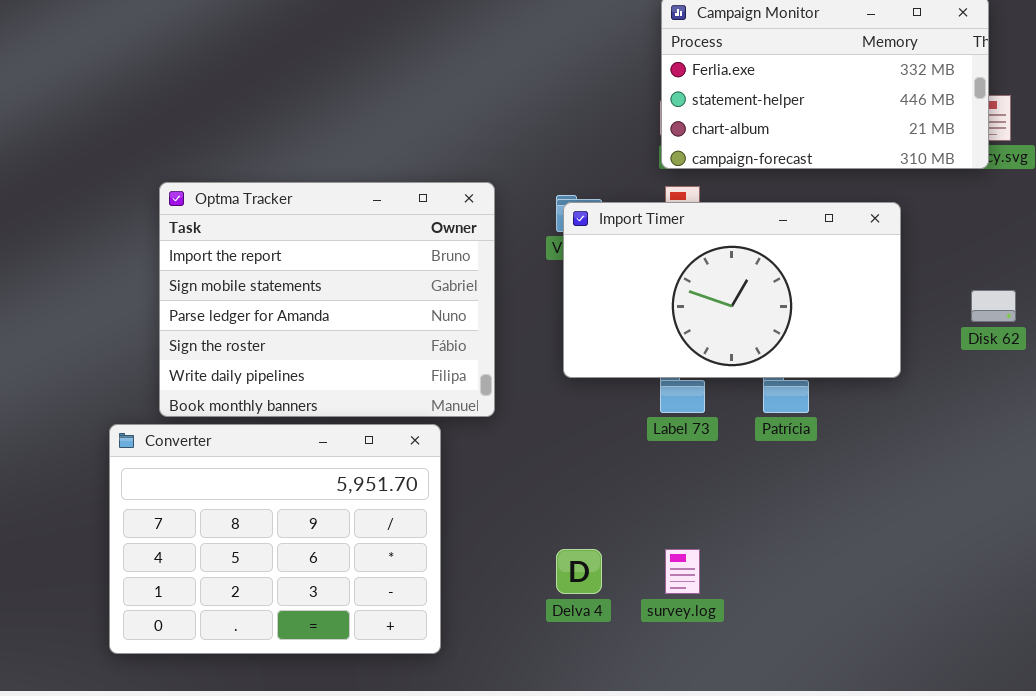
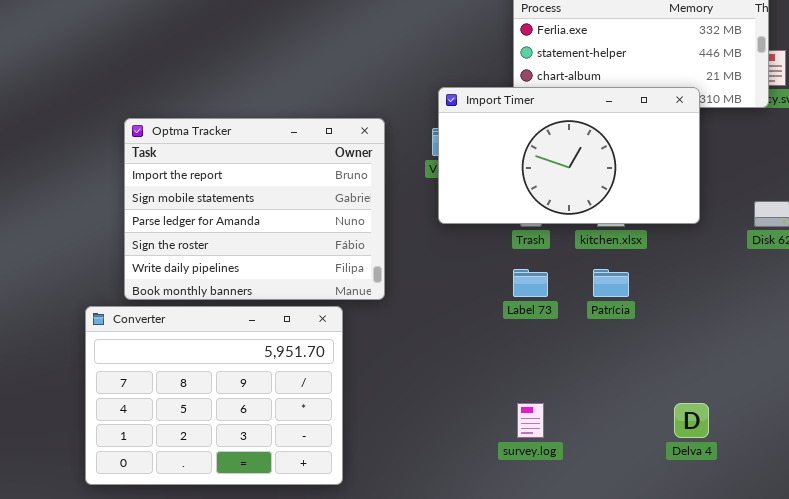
Import Timer: [563,202,901,378] -> [438,87,700,224], moved
Delva 4: [556,549,602,594] -> [674,403,709,438], moved

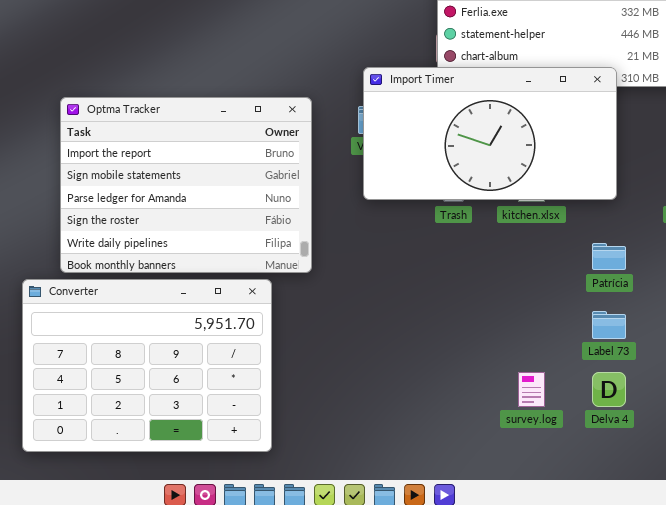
Label 73: [513,269,548,297] -> [592,311,626,339], moved
Patrícia: [593,269,629,297] -> [592,243,626,270], moved
survey.log: [517,403,544,438] -> [518,372,545,407], moved

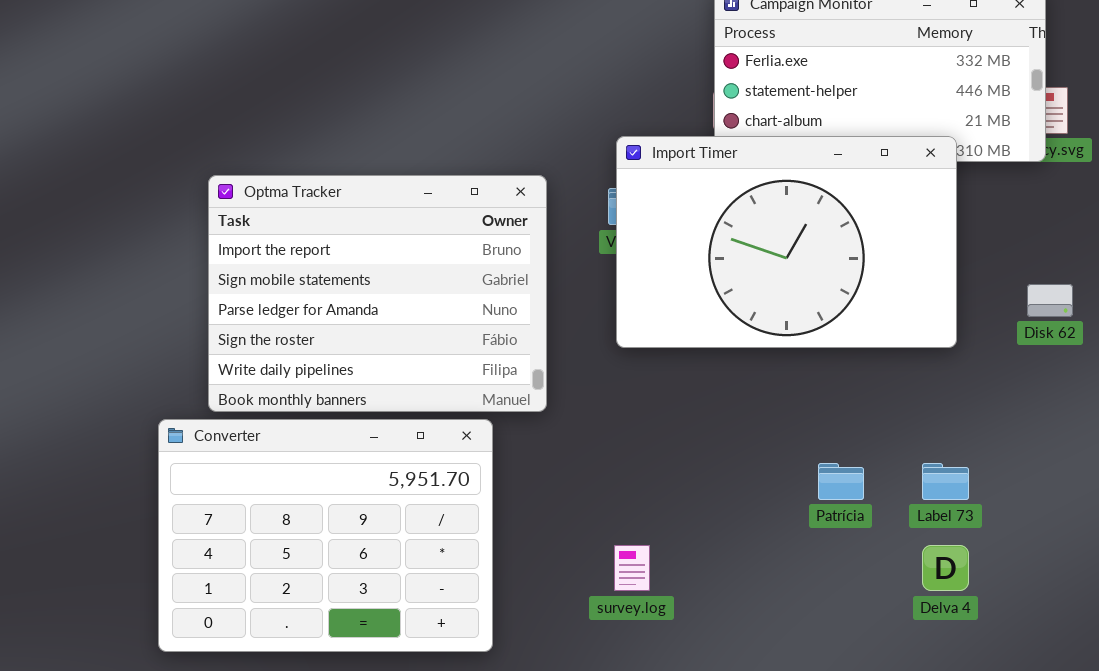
Import Timer: [363,67,617,200] -> [616,136,957,348], resized
Patrícia: [592,243,626,270] -> [818,463,864,500], moved
survey.log: [518,372,545,407] -> [614,545,650,591], moved

